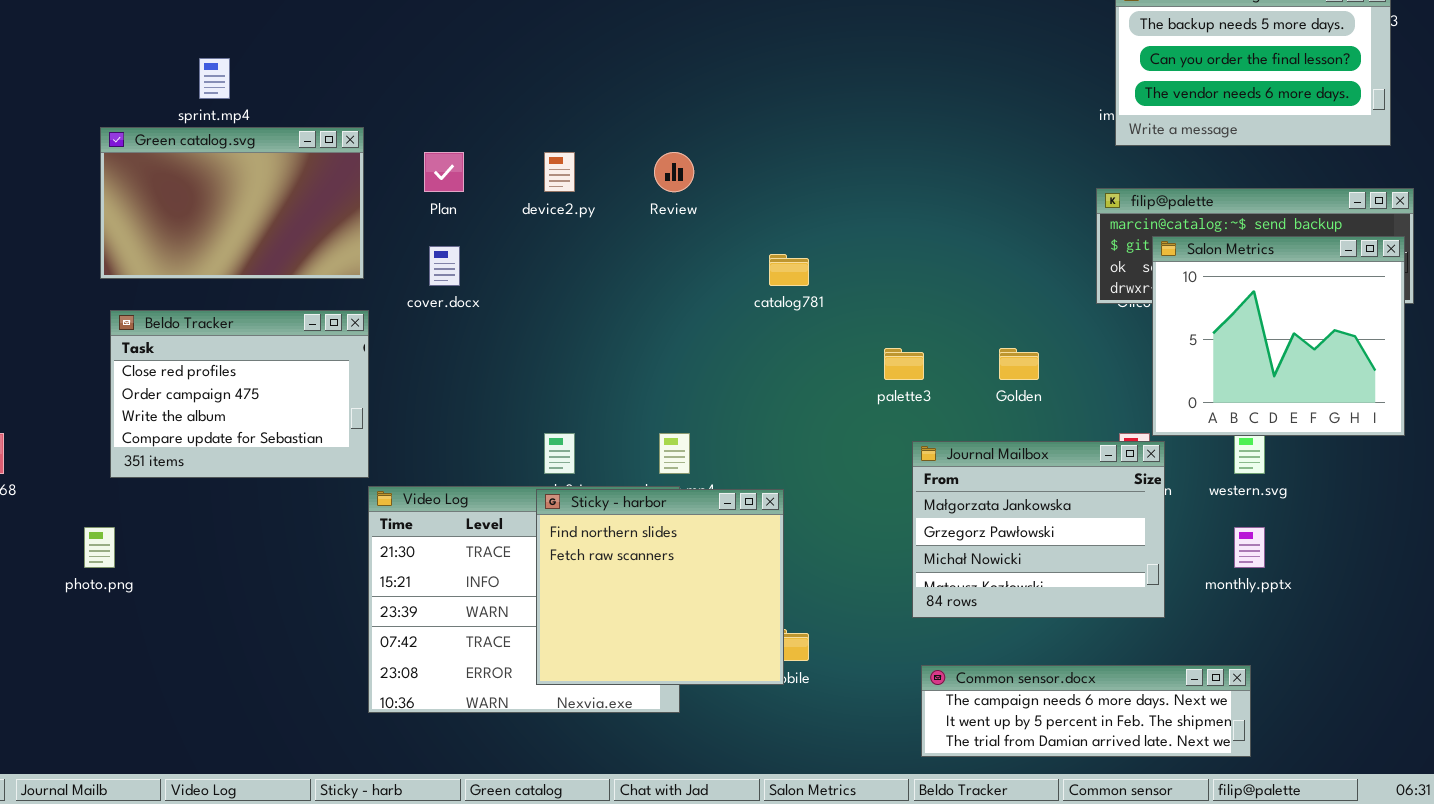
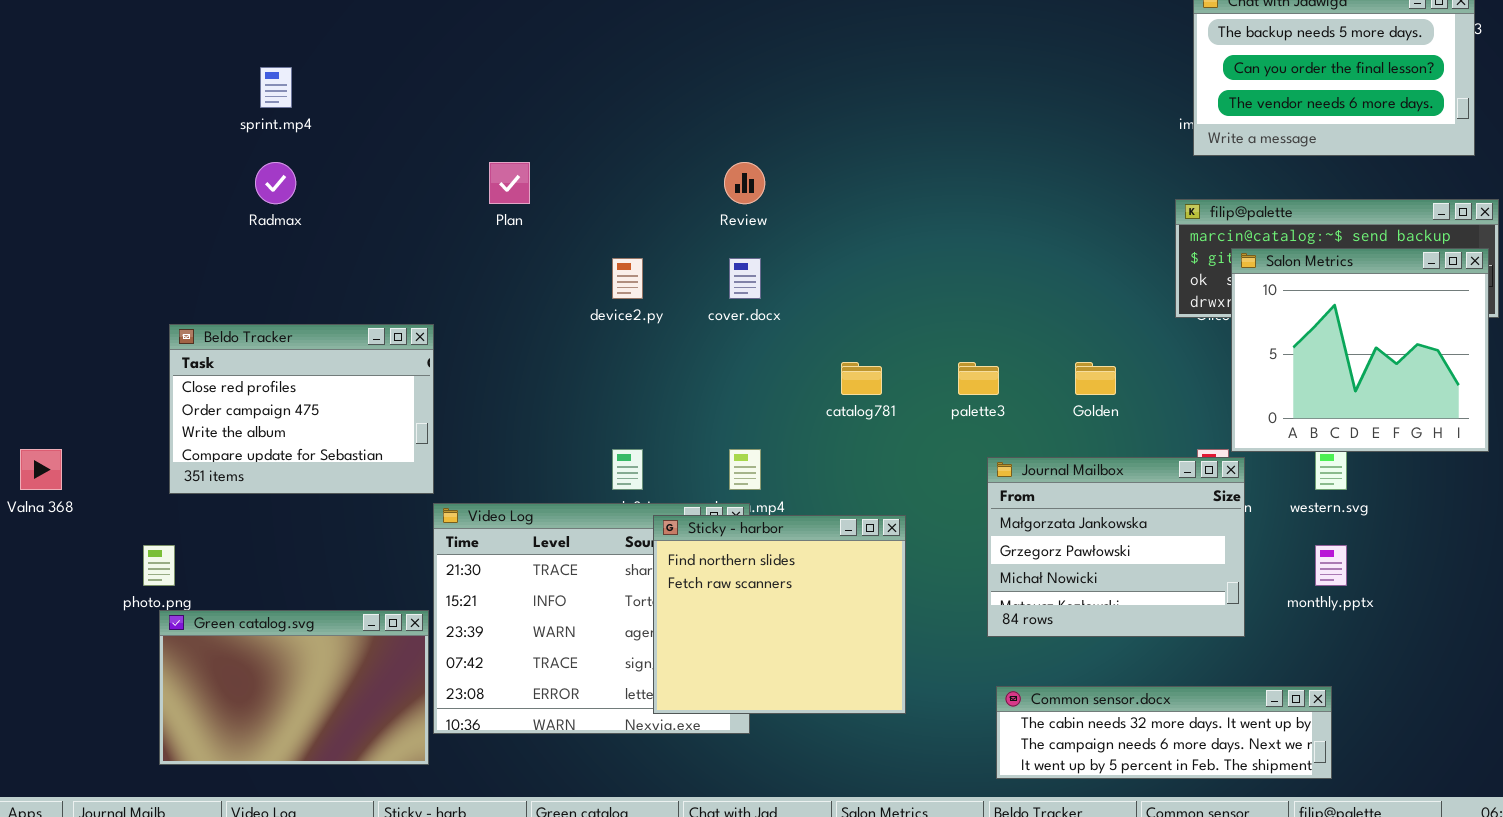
Green catalog.svg: [100,127,364,279] -> [159,610,429,765], moved
device2.py: [544,152,575,192] -> [612,258,643,299], moved
cover.docx: [429,246,460,286] -> [729,258,761,299], moved
catalog781: [769,254,809,286] -> [841,362,882,395], moved
Sticky - harbor: [536,489,784,685] -> [653,515,906,714], moved
Common sensor.docx: [921,665,1251,757] -> [996,686,1332,779], scrolled up 1 row

